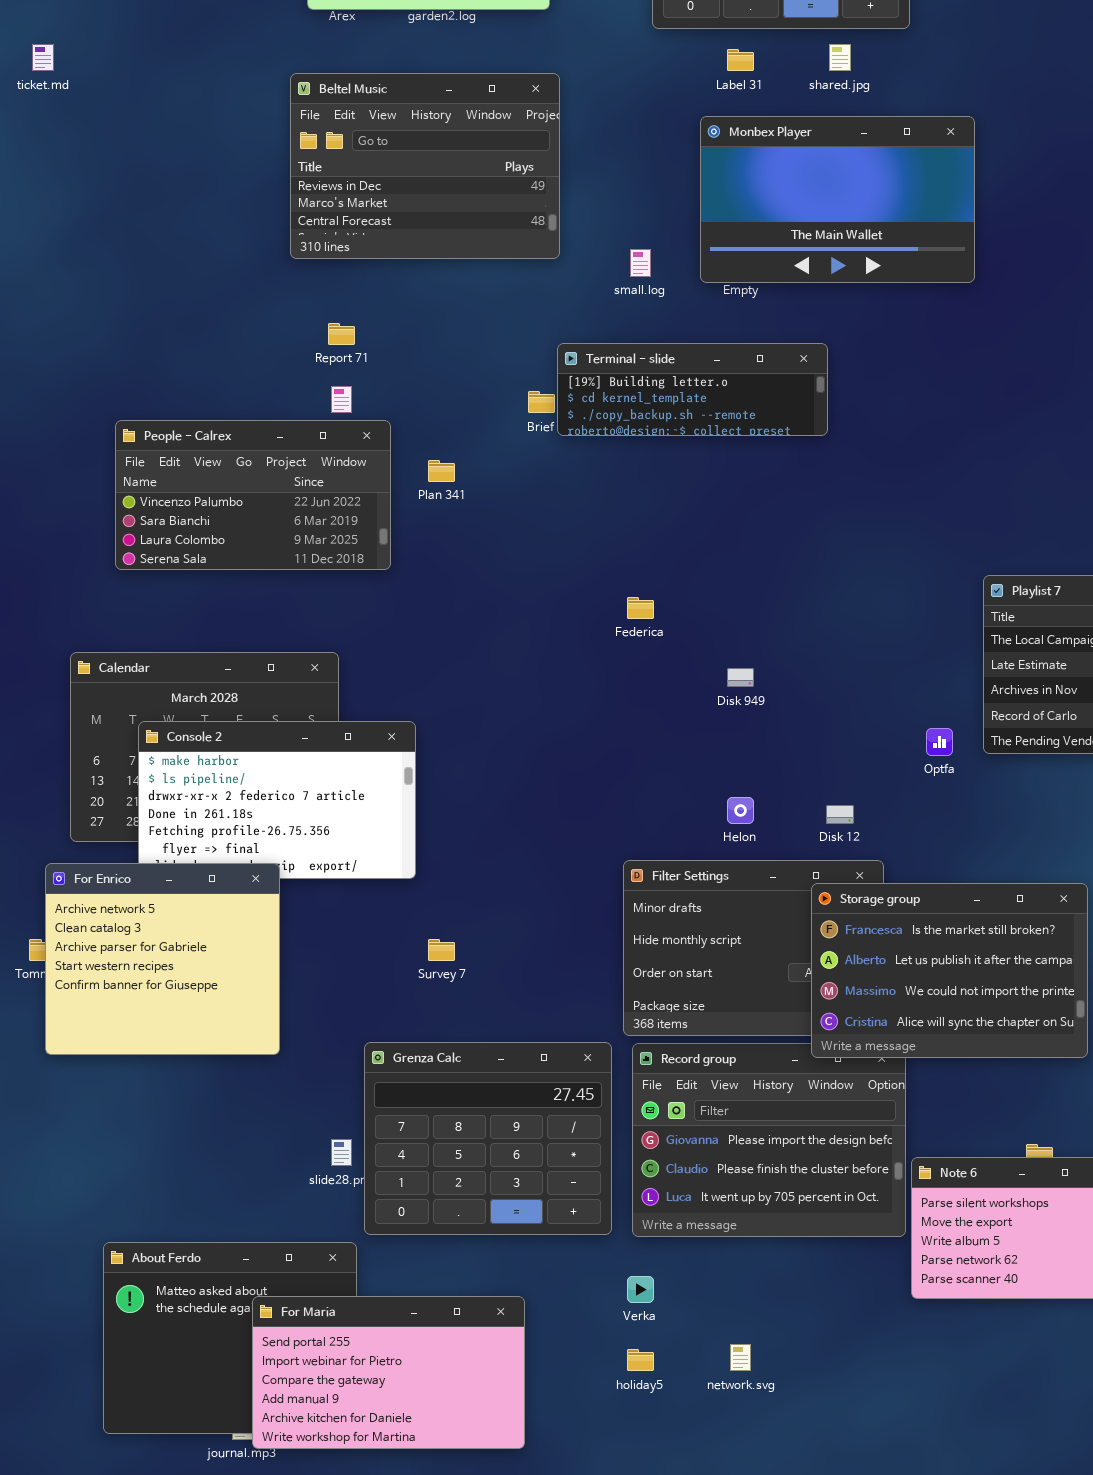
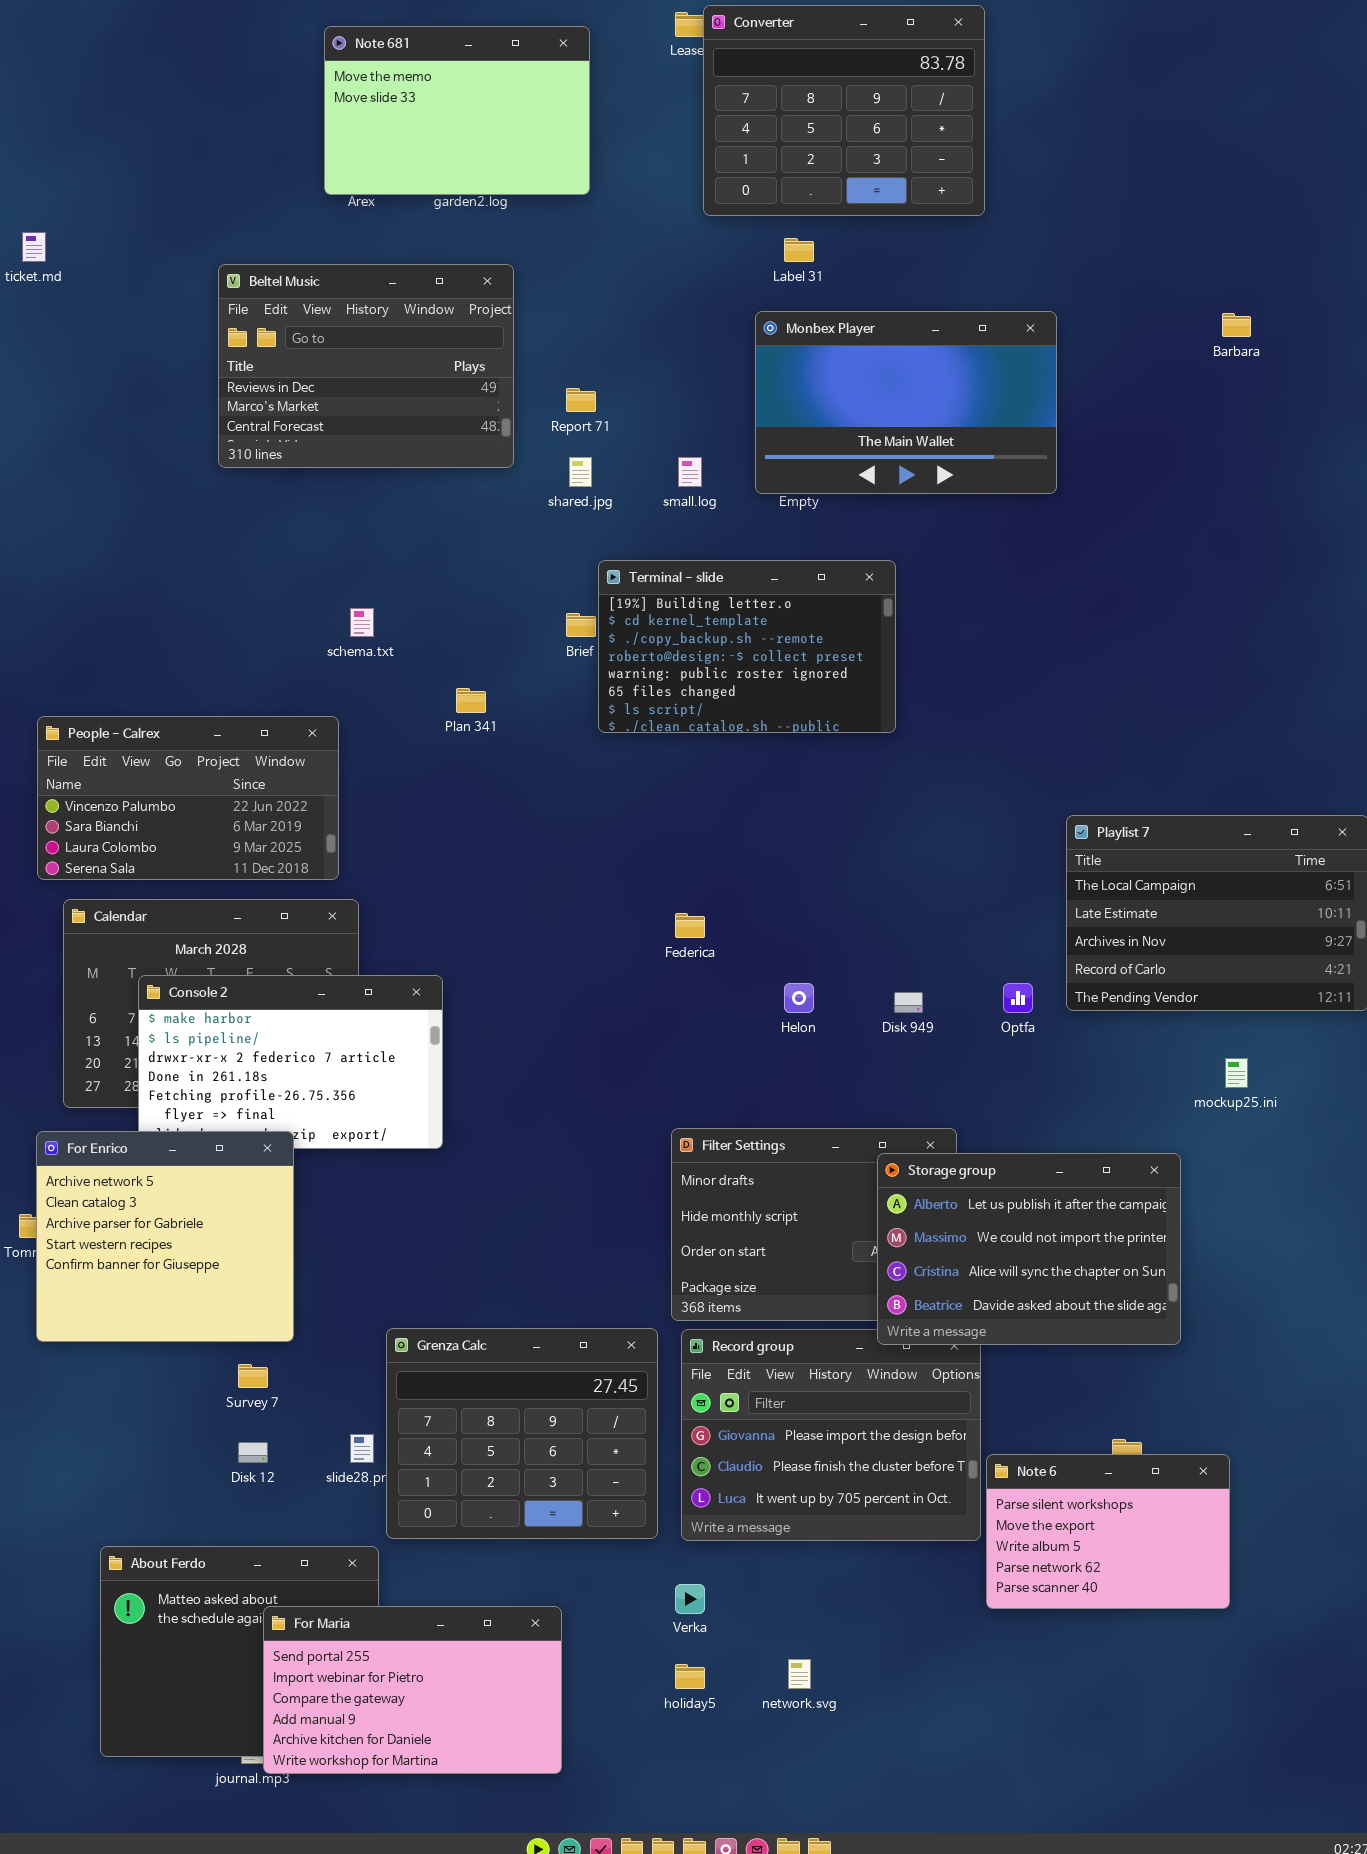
shared.jpg: [829,44,851,71] -> [569,457,592,487], moved
Beltel Music: [290,73,560,259] -> [218,264,514,468], moved
Report 71: [328,323,355,345] -> [566,388,596,412], moved
Terminal - slide: [557,343,828,436] -> [598,560,896,733], resized
People - Calrex: [115,420,391,570] -> [37,716,339,880], moved
Federica: [627,597,654,619] -> [675,913,705,938], moved
Disk 949: [727,668,754,687] -> [894,992,923,1013], moved
Helon: [727,797,754,824] -> [784,983,814,1013], moved
Disk 12: [826,805,854,824] -> [238,1442,268,1463], moved
Storage group: [811,883,1088,1058] -> [877,1153,1181,1345], scrolled down 1 row
Survey 7: [428,939,455,961] -> [238,1364,268,1388], moved

